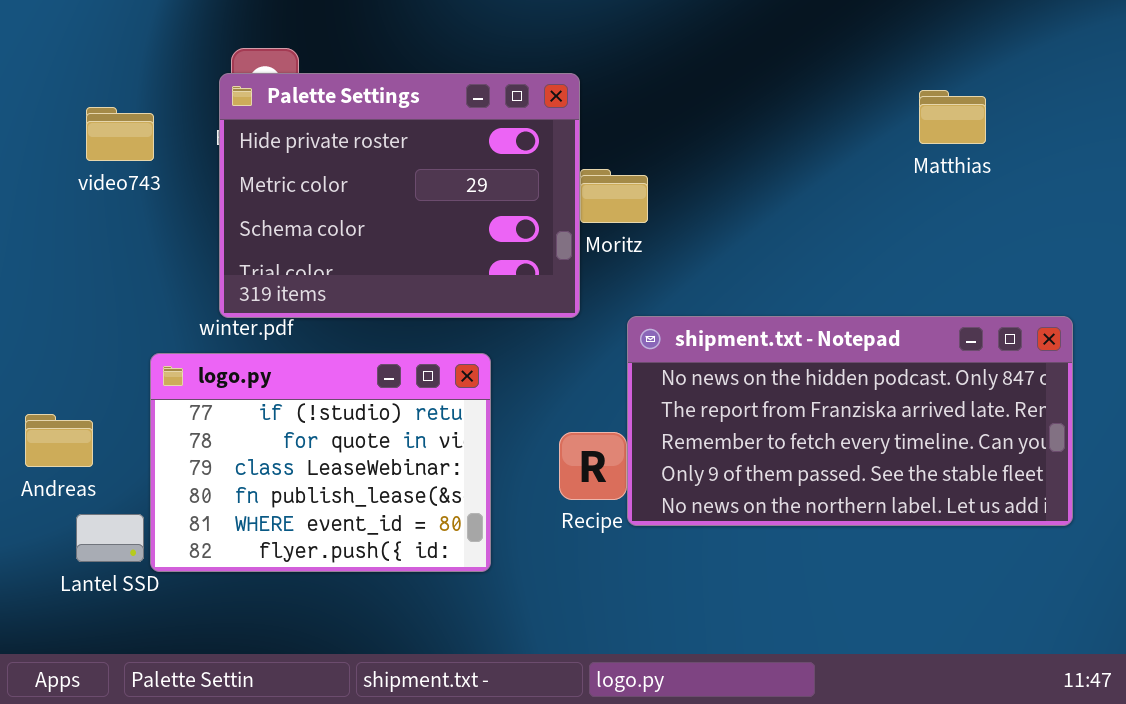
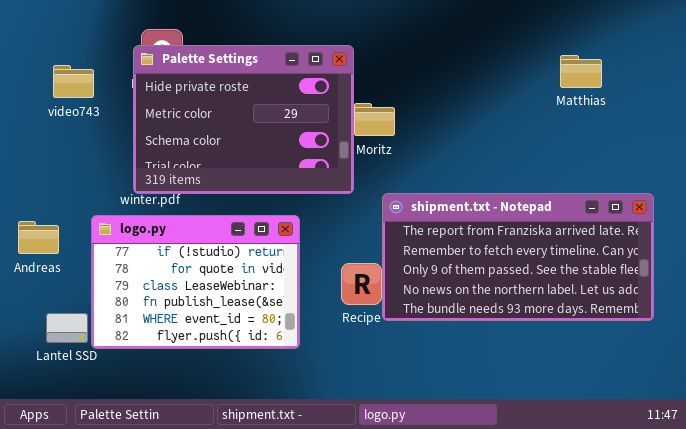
shipment.txt - Notepad: [627,316,1073,526] -> [382,193,654,321], scrolled down 1 row
Andreas: [25,414,93,467] -> [18,221,59,254], moved

